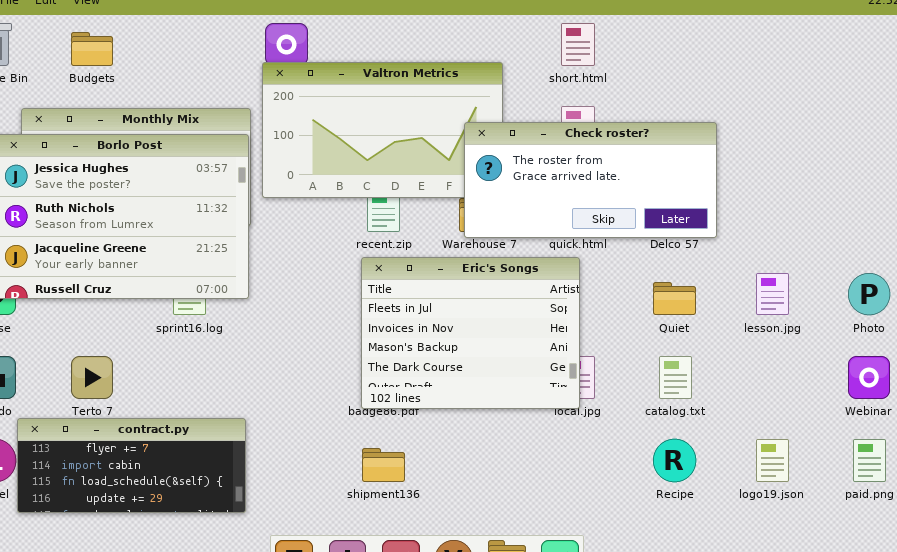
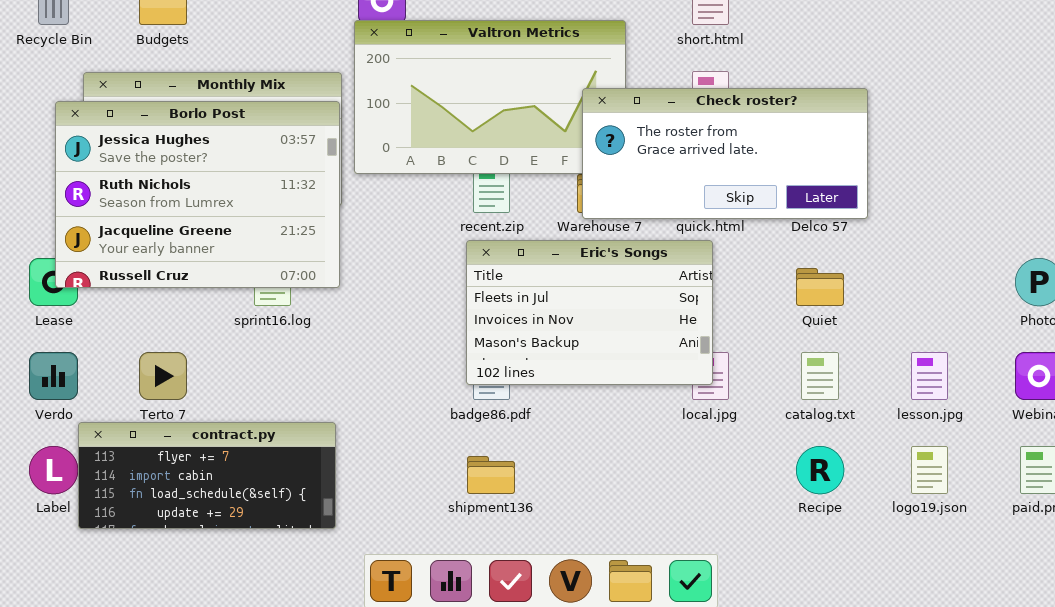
Eric's Songs: [361,257,580,409] -> [466,240,713,385], resized
lesson.jpg: [756,273,789,315] -> [911,352,948,400], moved

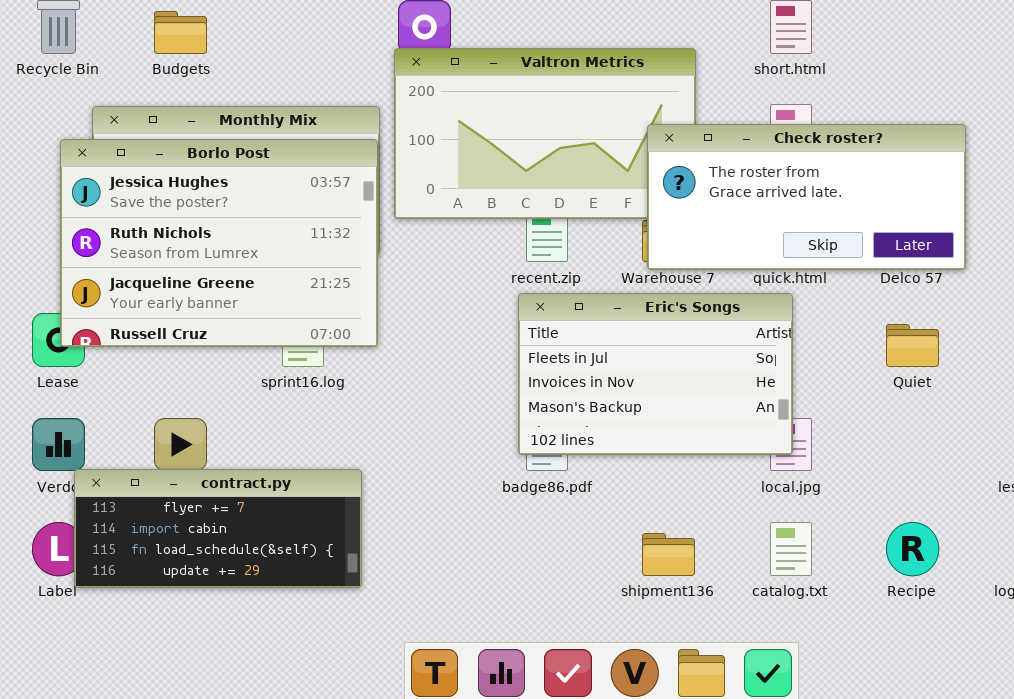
catalog.txt: [801,352,839,400] -> [770,522,812,576], moved
contract.py: [78,422,336,529] -> [74,469,362,588], moved
shipment136: [467,456,515,494] -> [642,533,695,576], moved

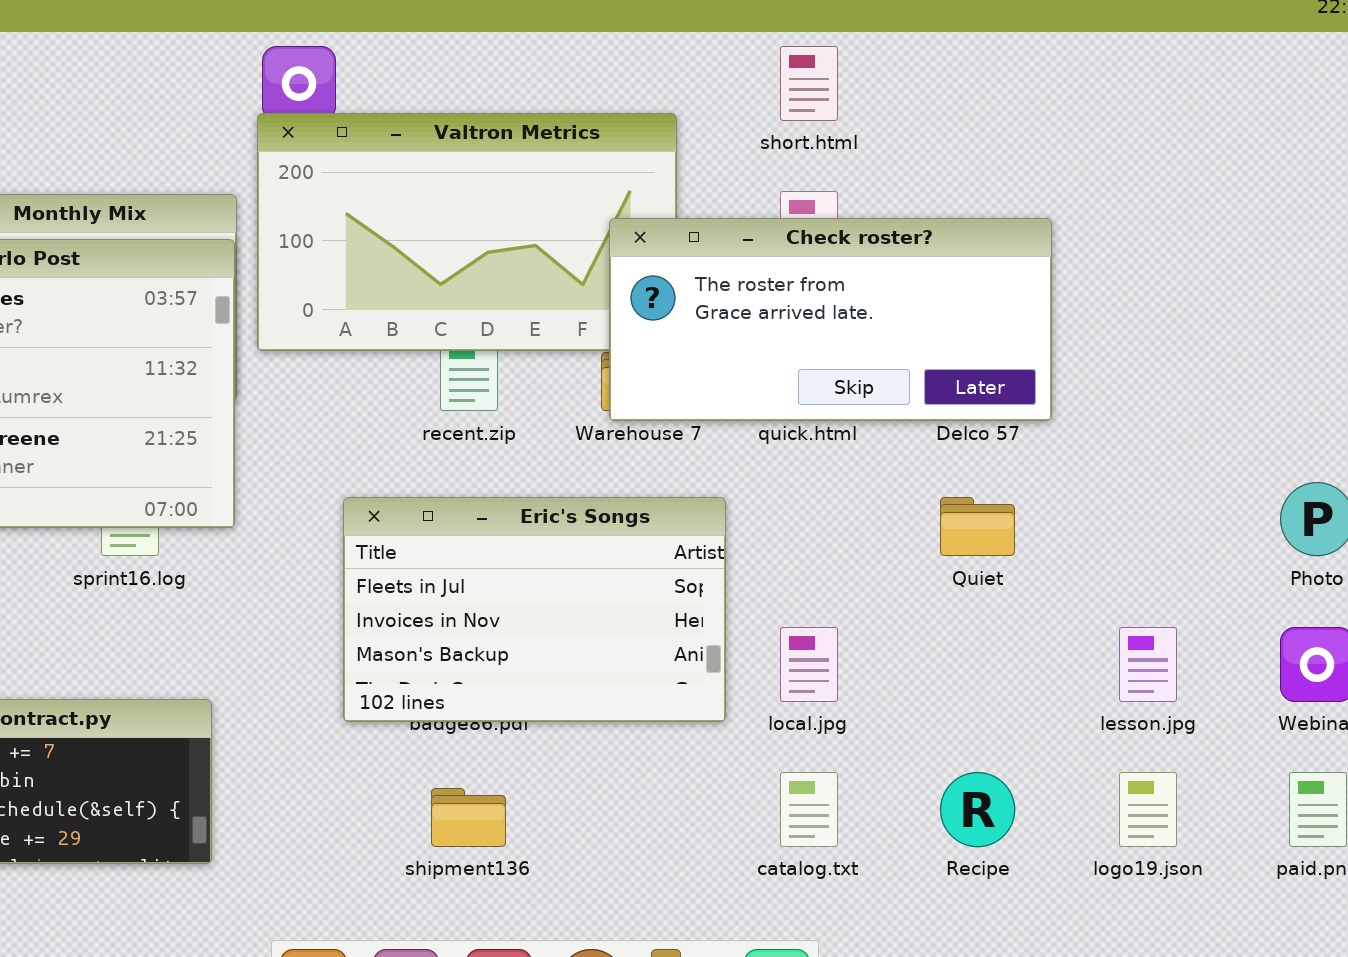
Eric's Songs: [518,293,793,455] -> [343,497,726,722], moved
shipment136: [642,533,695,576] -> [431,788,506,847], moved

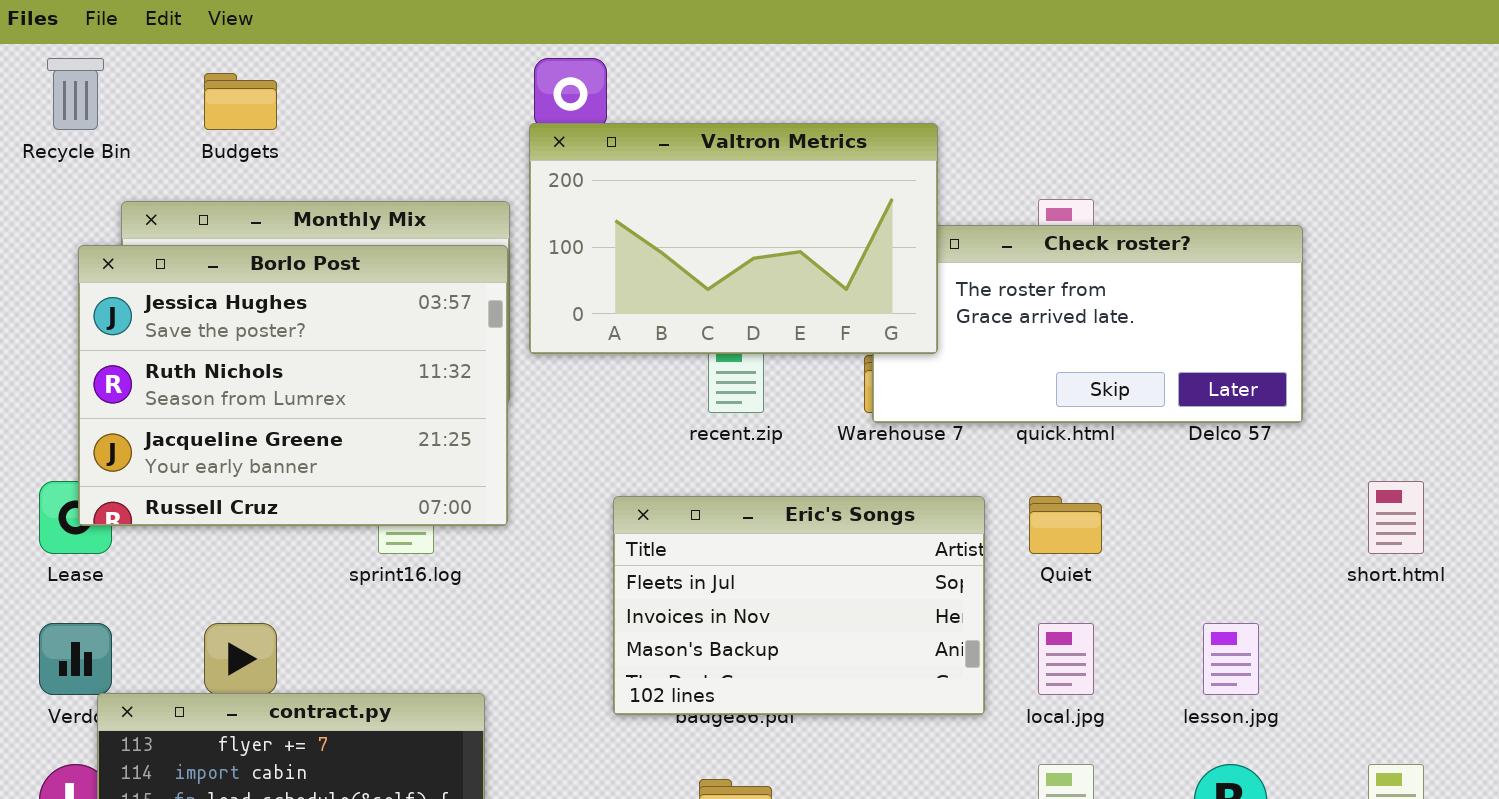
short.html: [780,46,838,121] -> [1368,481,1424,554], moved
Valtron Metrics: [257,113,677,351] -> [529,123,938,354], raised
Quiet: [940,497,1015,556] -> [1029,496,1102,554], moved
lesson.jpg: [1119,627,1177,702] -> [1203,623,1259,695], moved

